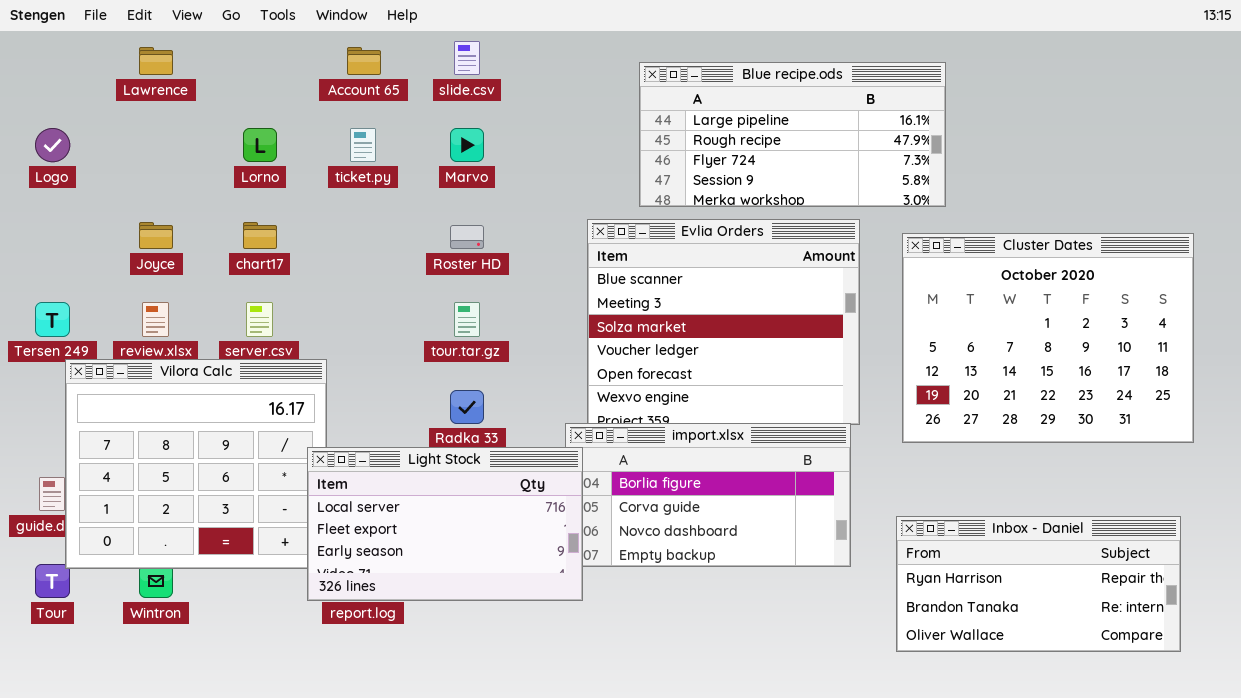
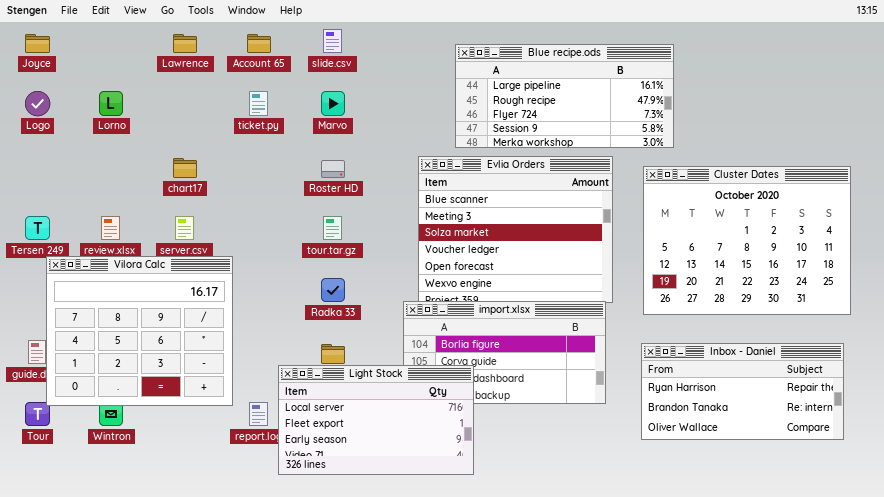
Lawrence: [139,47,173,75] -> [173,34,197,53], moved
Lorno: [243,128,277,162] -> [99,91,123,116], moved
Joyce: [139,222,173,249] -> [25,34,50,53], moved
Light Stock: [307,447,583,601] -> [278,365,474,475], moved
Inbox - Daniel: [896,516,1181,652] -> [641,343,844,440], moved

